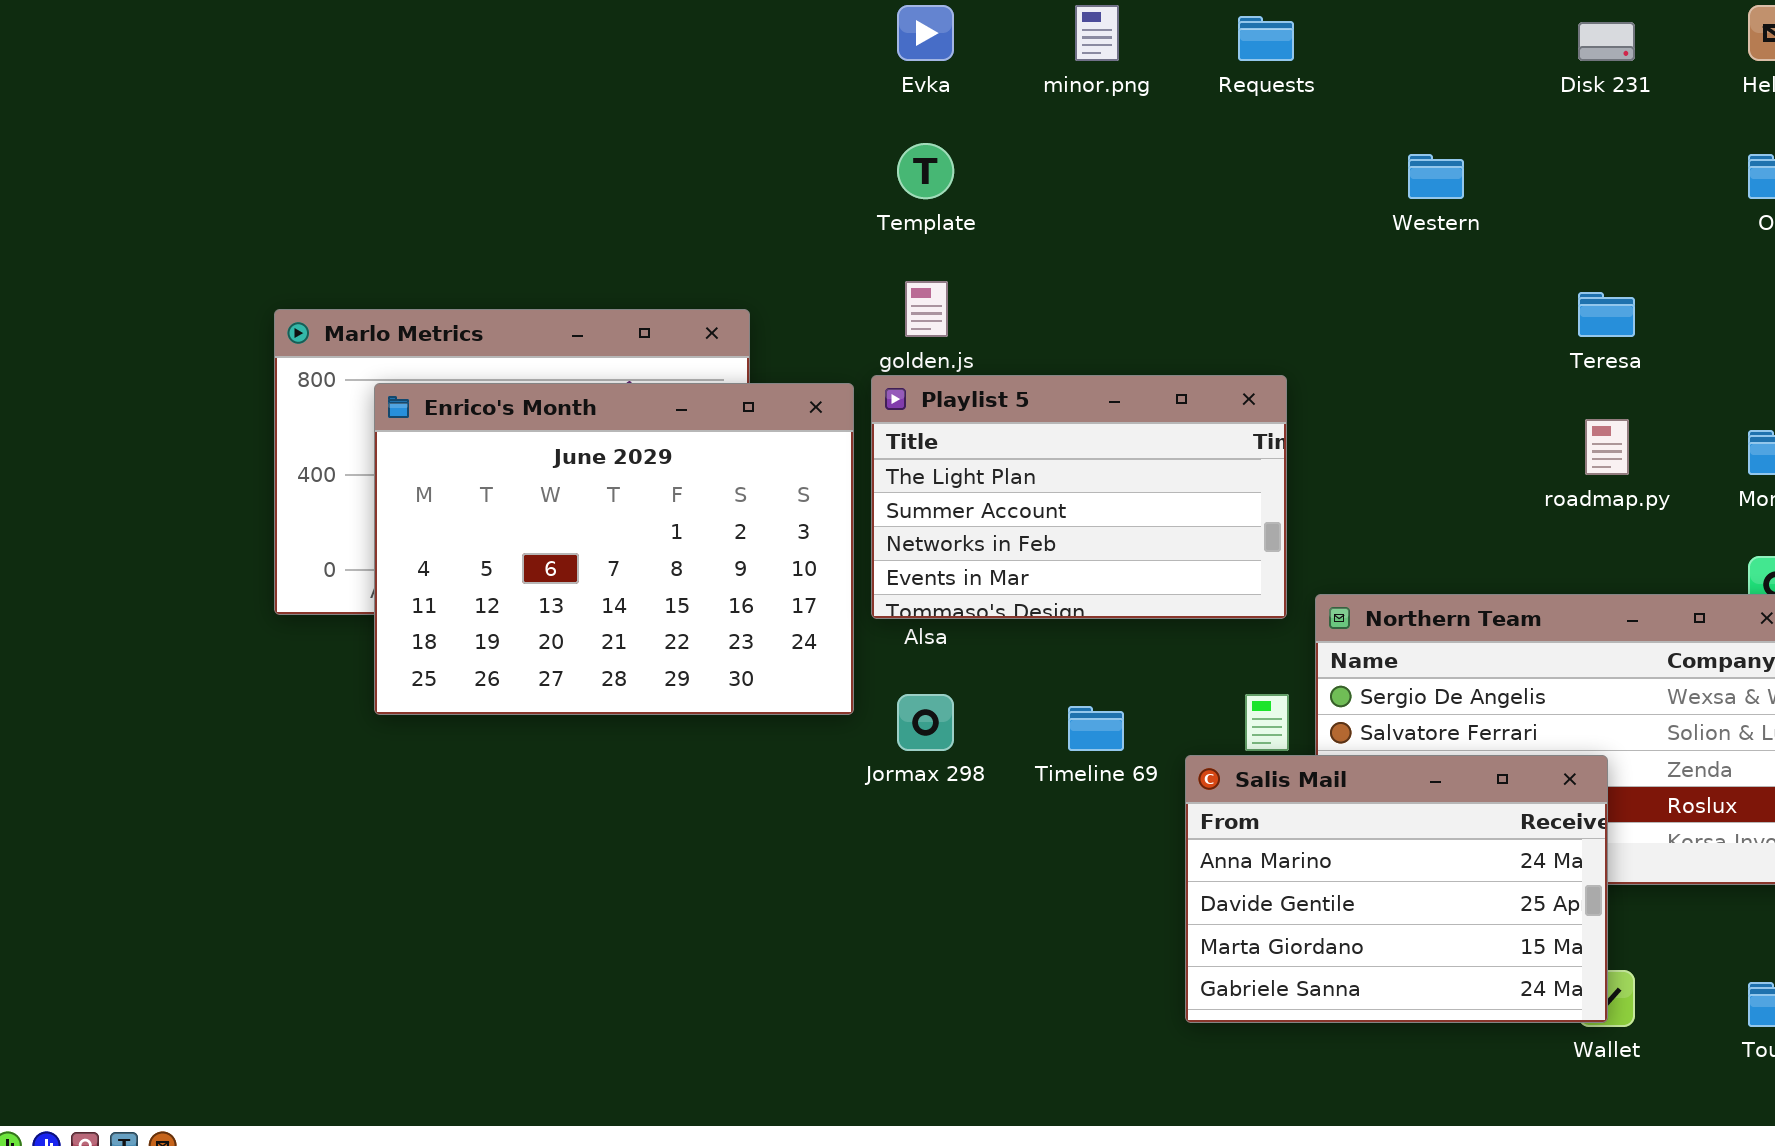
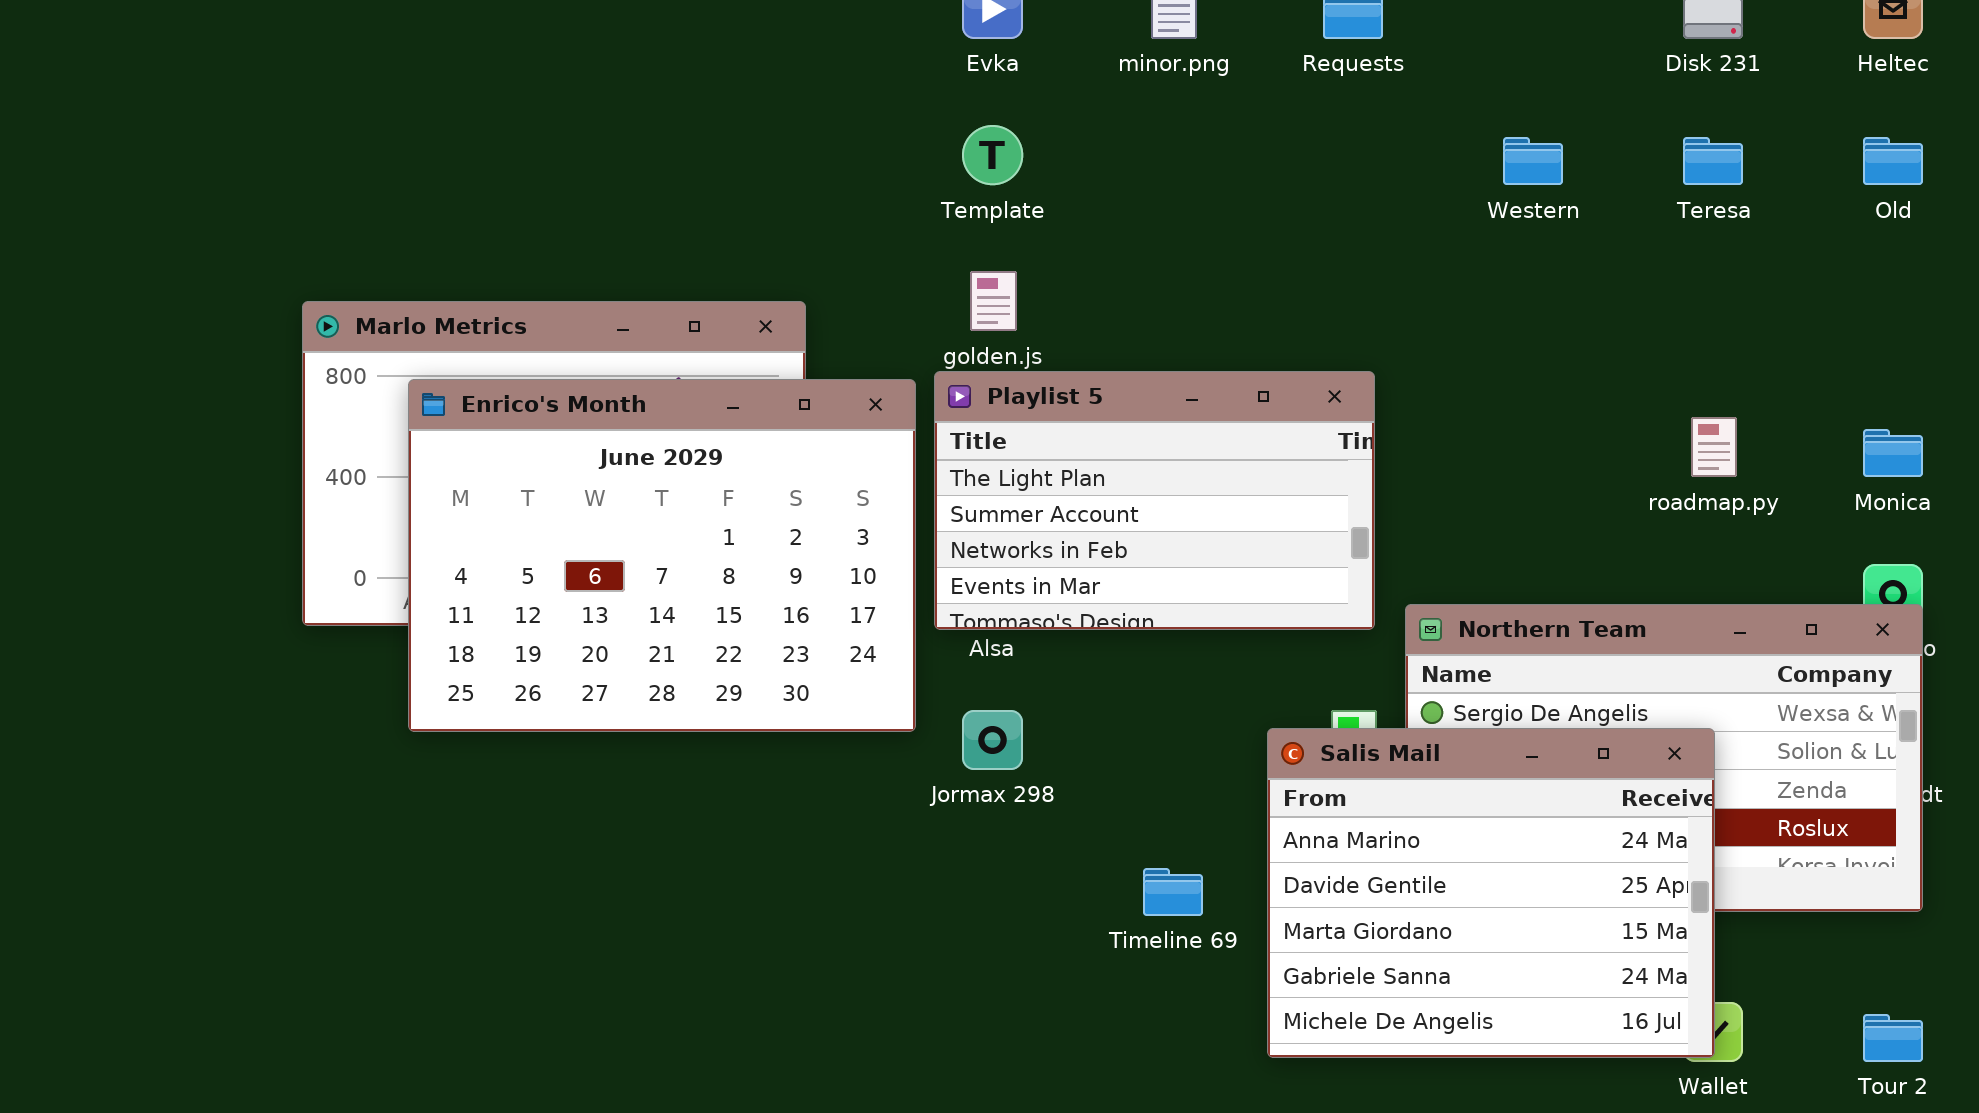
Teresa: [1578,292,1635,337] -> [1683,137,1743,185], moved
Timeline 69: [1068,706,1124,751] -> [1143,868,1203,916], moved
Salis Mail: [1185,755,1608,1023] -> [1267,728,1715,1058], resized

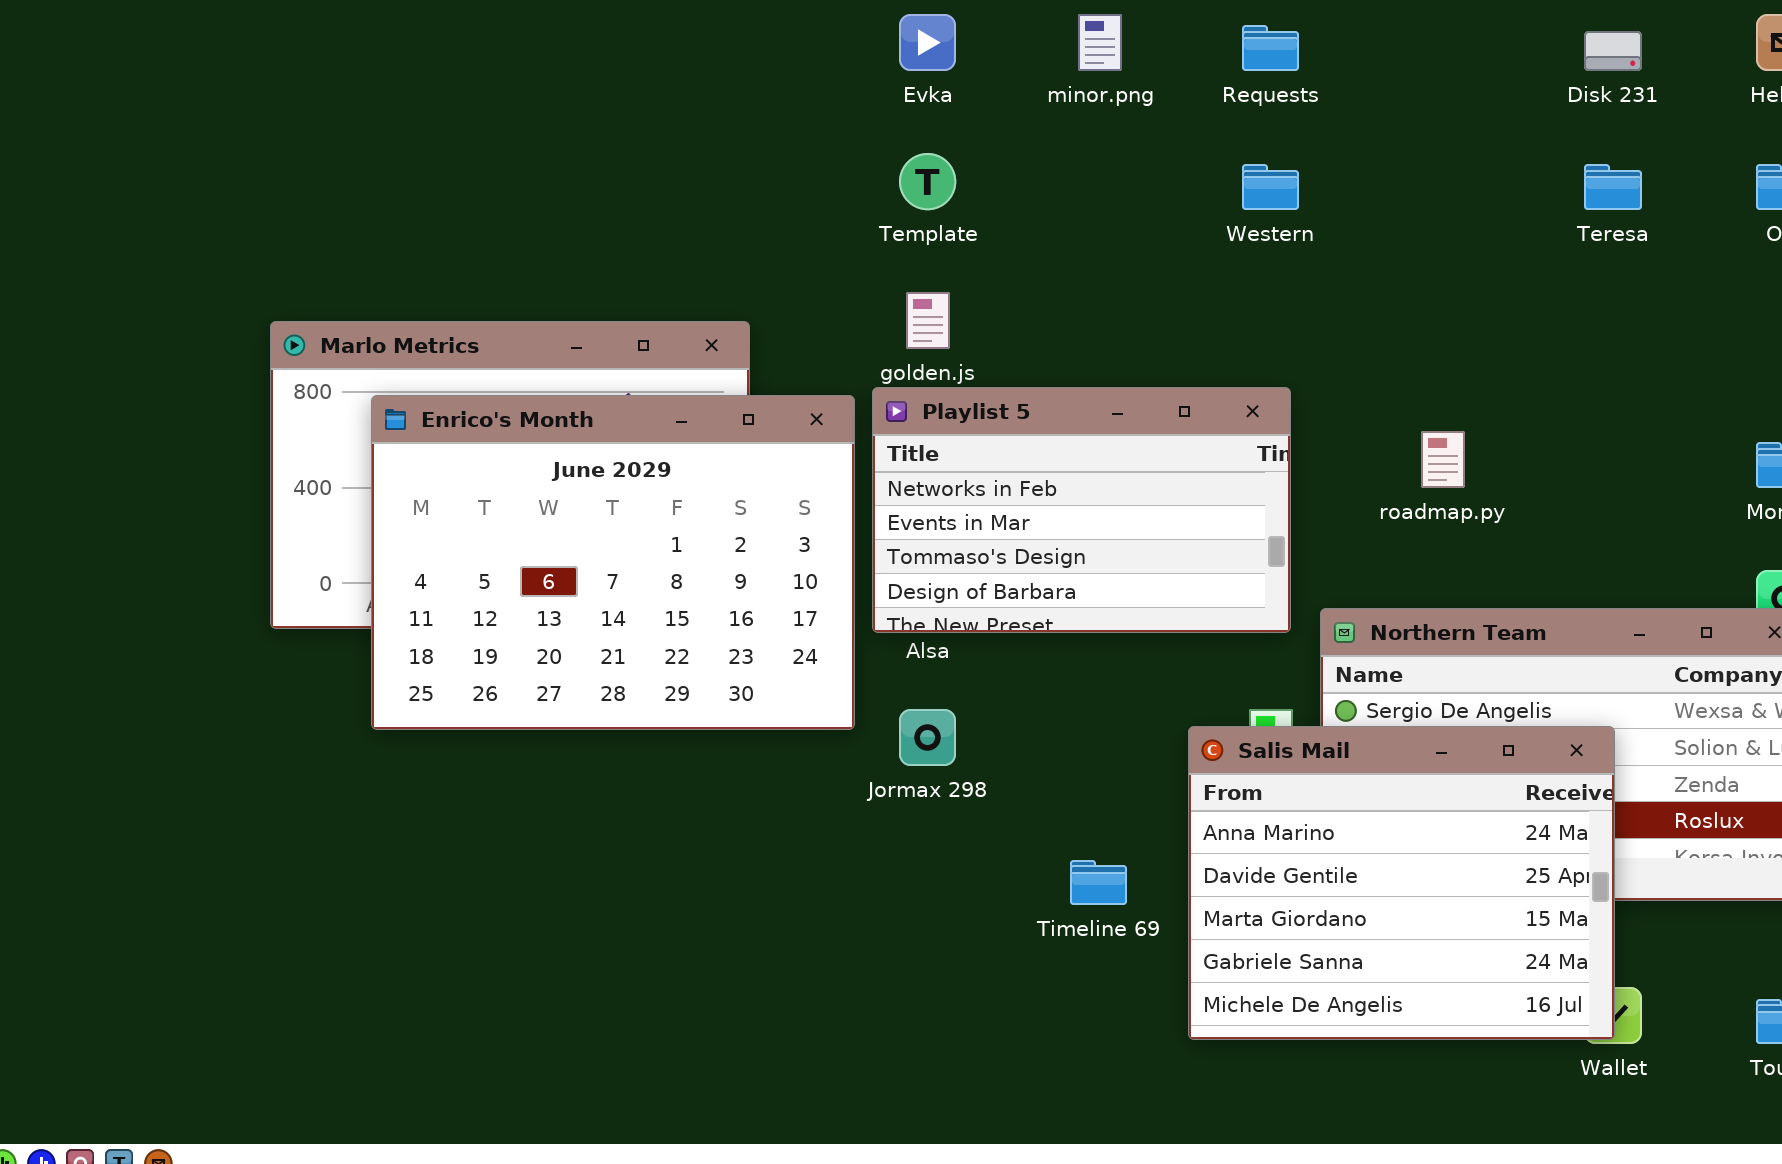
Western: [1503,137,1563,185] -> [1242,164,1299,210], moved
Playlist 5: [934,371,1375,630] -> [872,387,1291,633], scrolled down 2 rows
roadmap.py: [1691,417,1737,477] -> [1421,431,1465,488], moved

